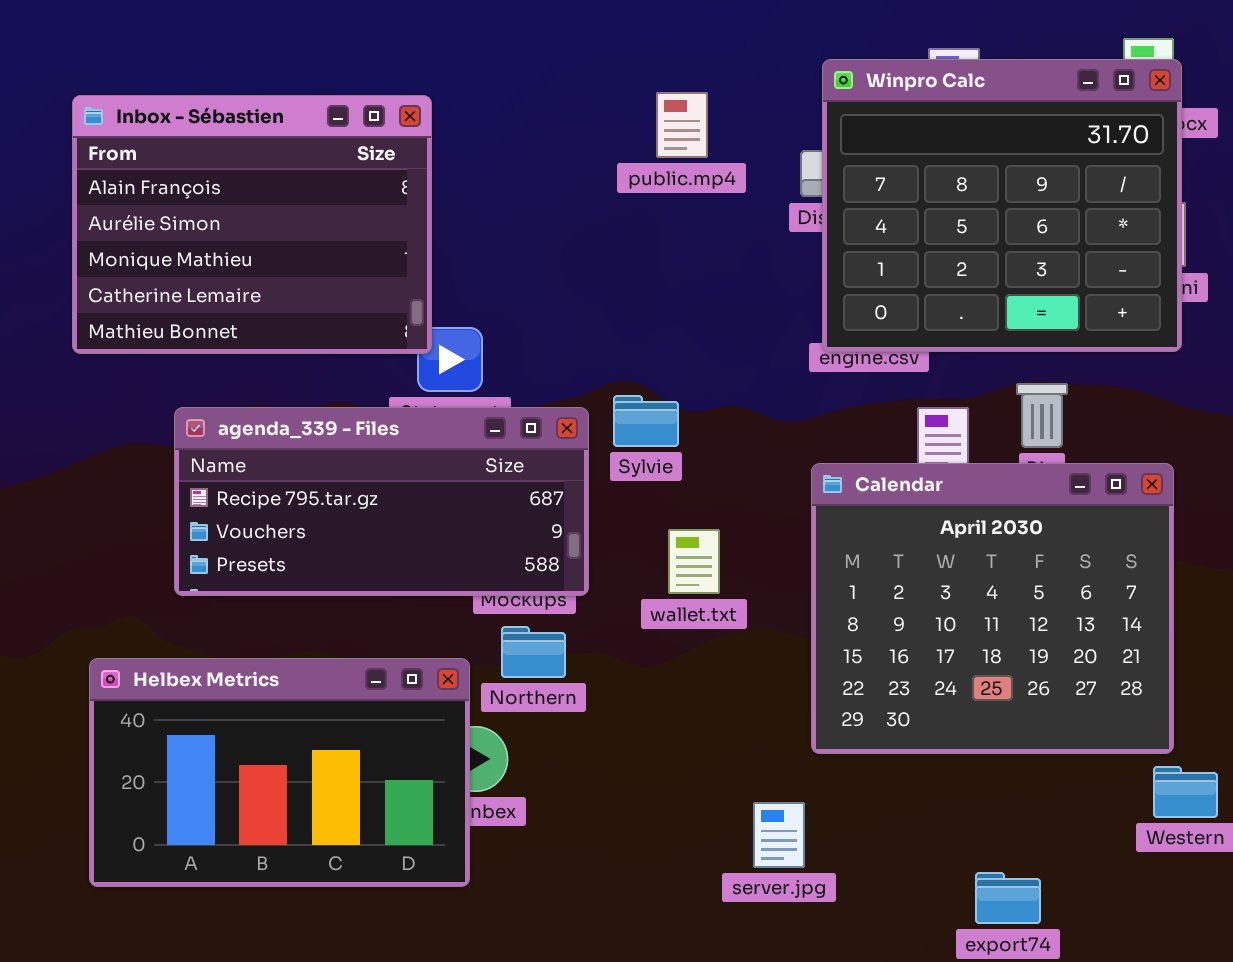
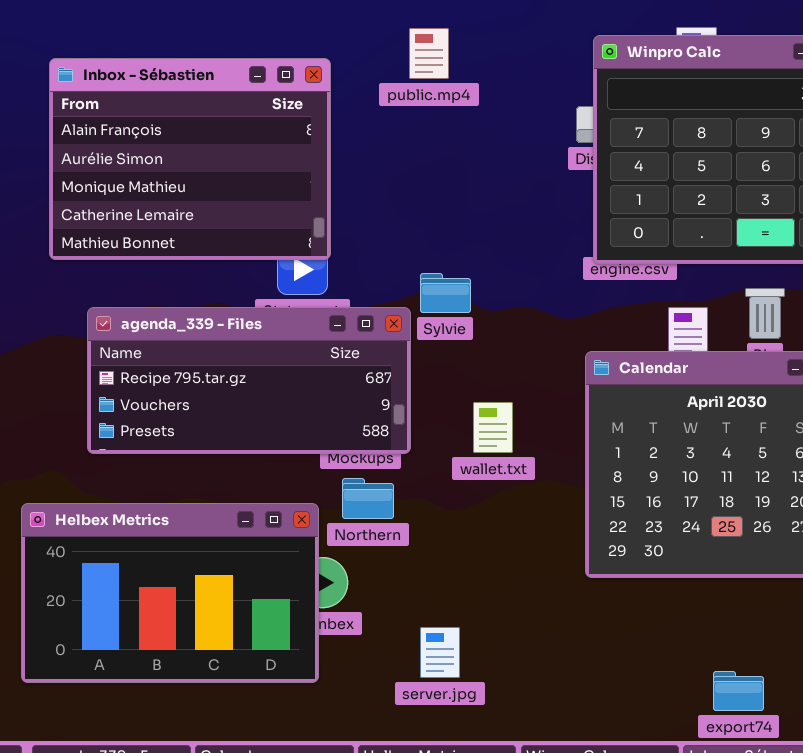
public.mp4: [656,92,708,158] -> [409,28,449,79], moved
Inbox - Sébastien: [72,95,432,354] -> [49,58,331,260], moved
Sylvie: [613,395,679,447] -> [420,273,471,313], moved
server.jpg: [753,802,805,868] -> [420,627,460,678], moved

